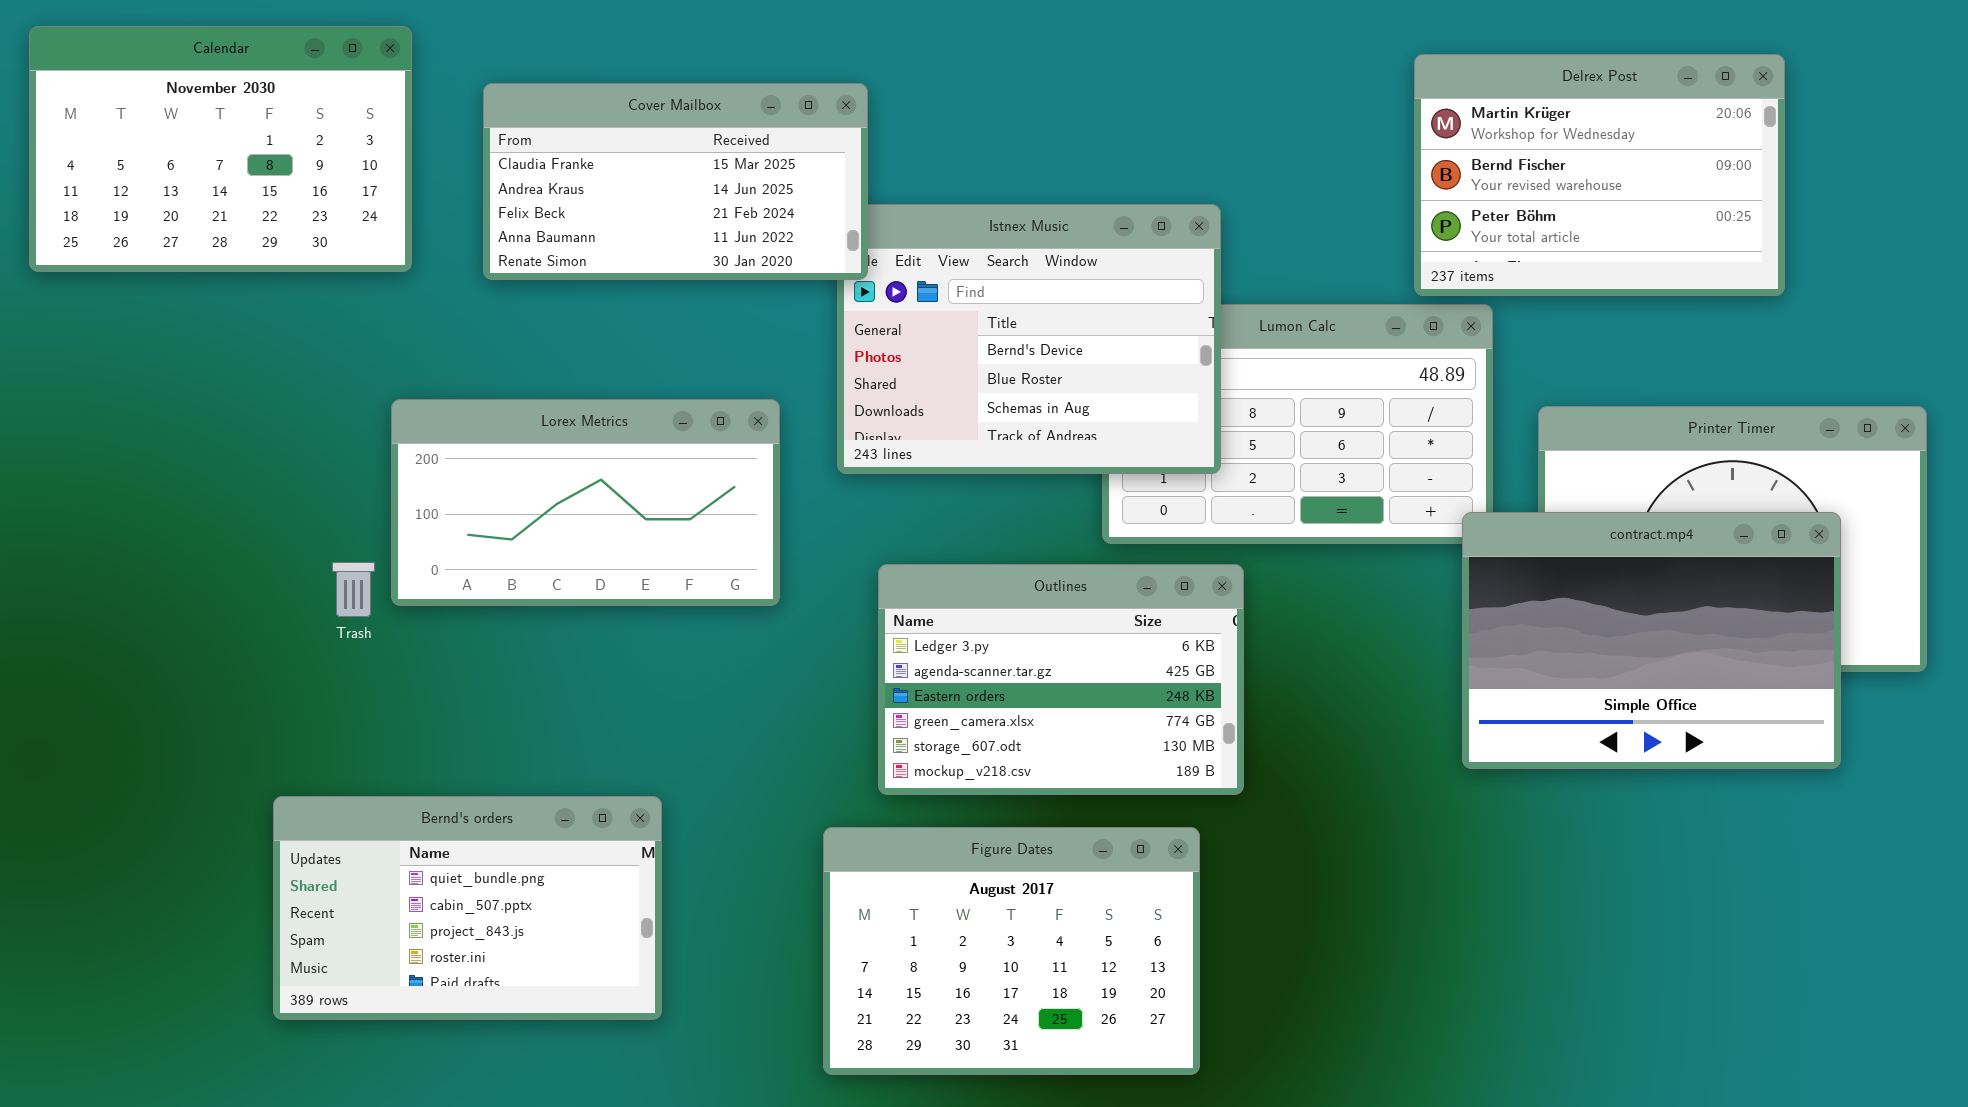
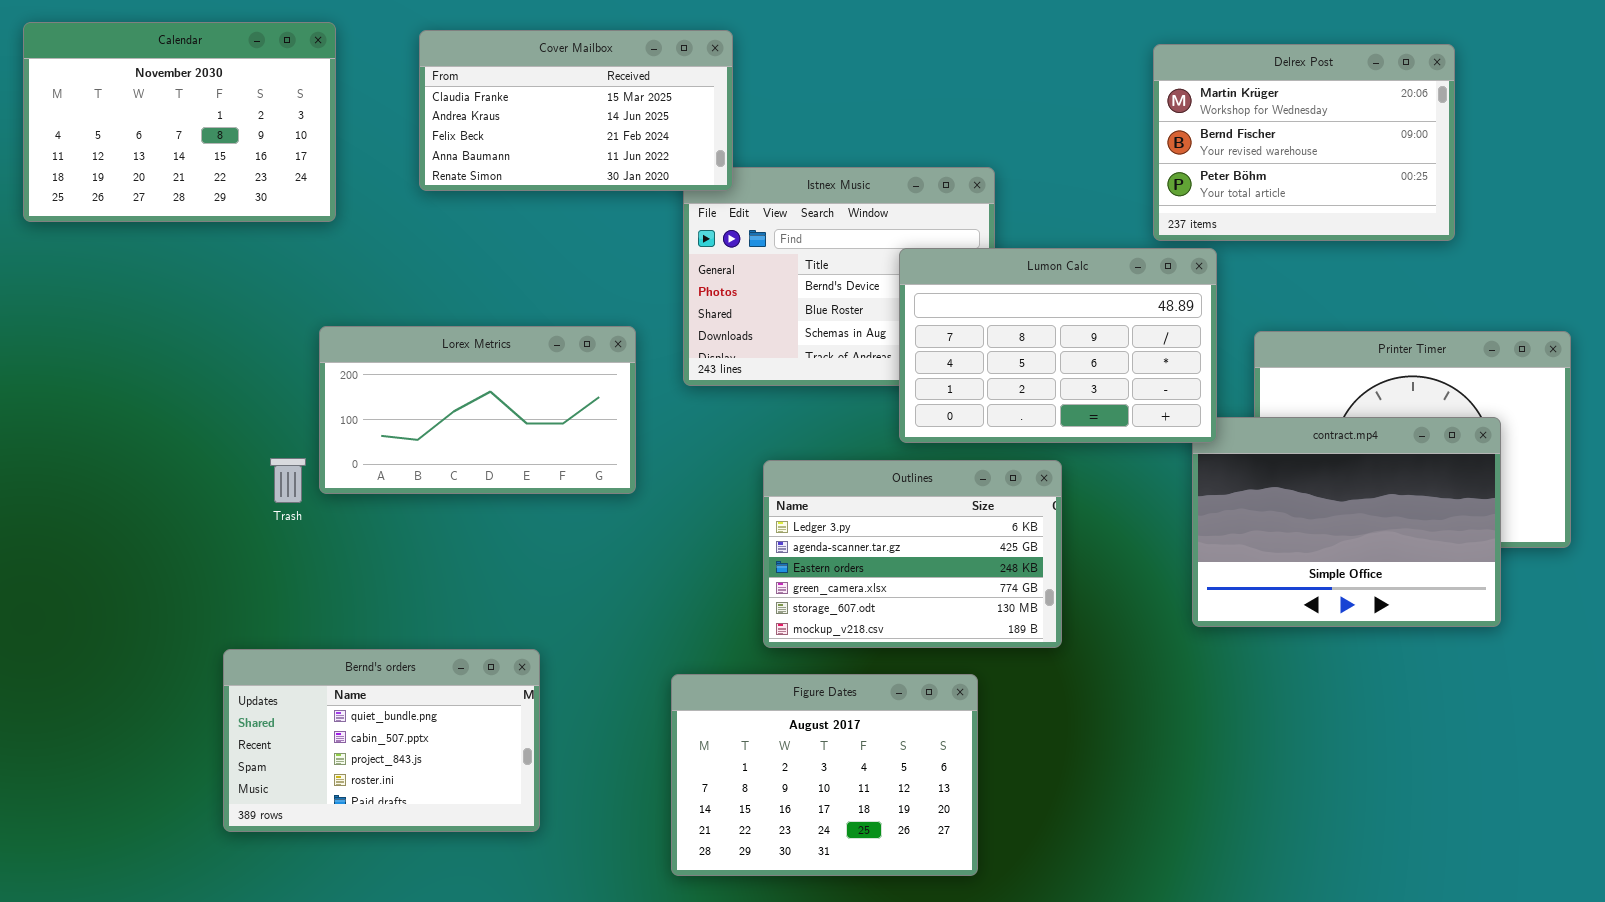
Cover Mailbox: [483,83,868,280] -> [419,30,733,191], moved
Lumon Calc: [1102,304,1493,544] -> [899,248,1217,443], raised
Outlines: [878,564,1244,795] -> [763,460,1062,648], moved

